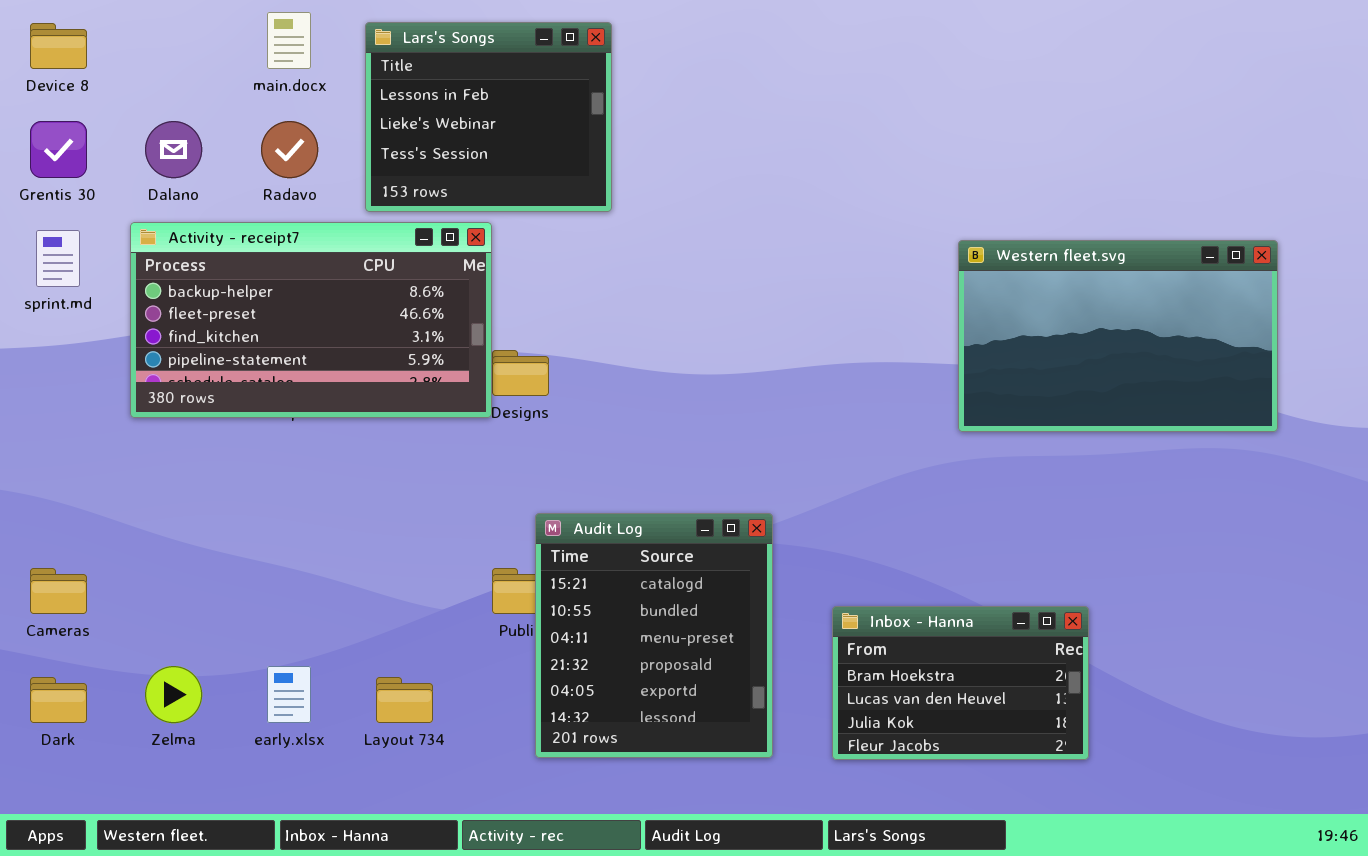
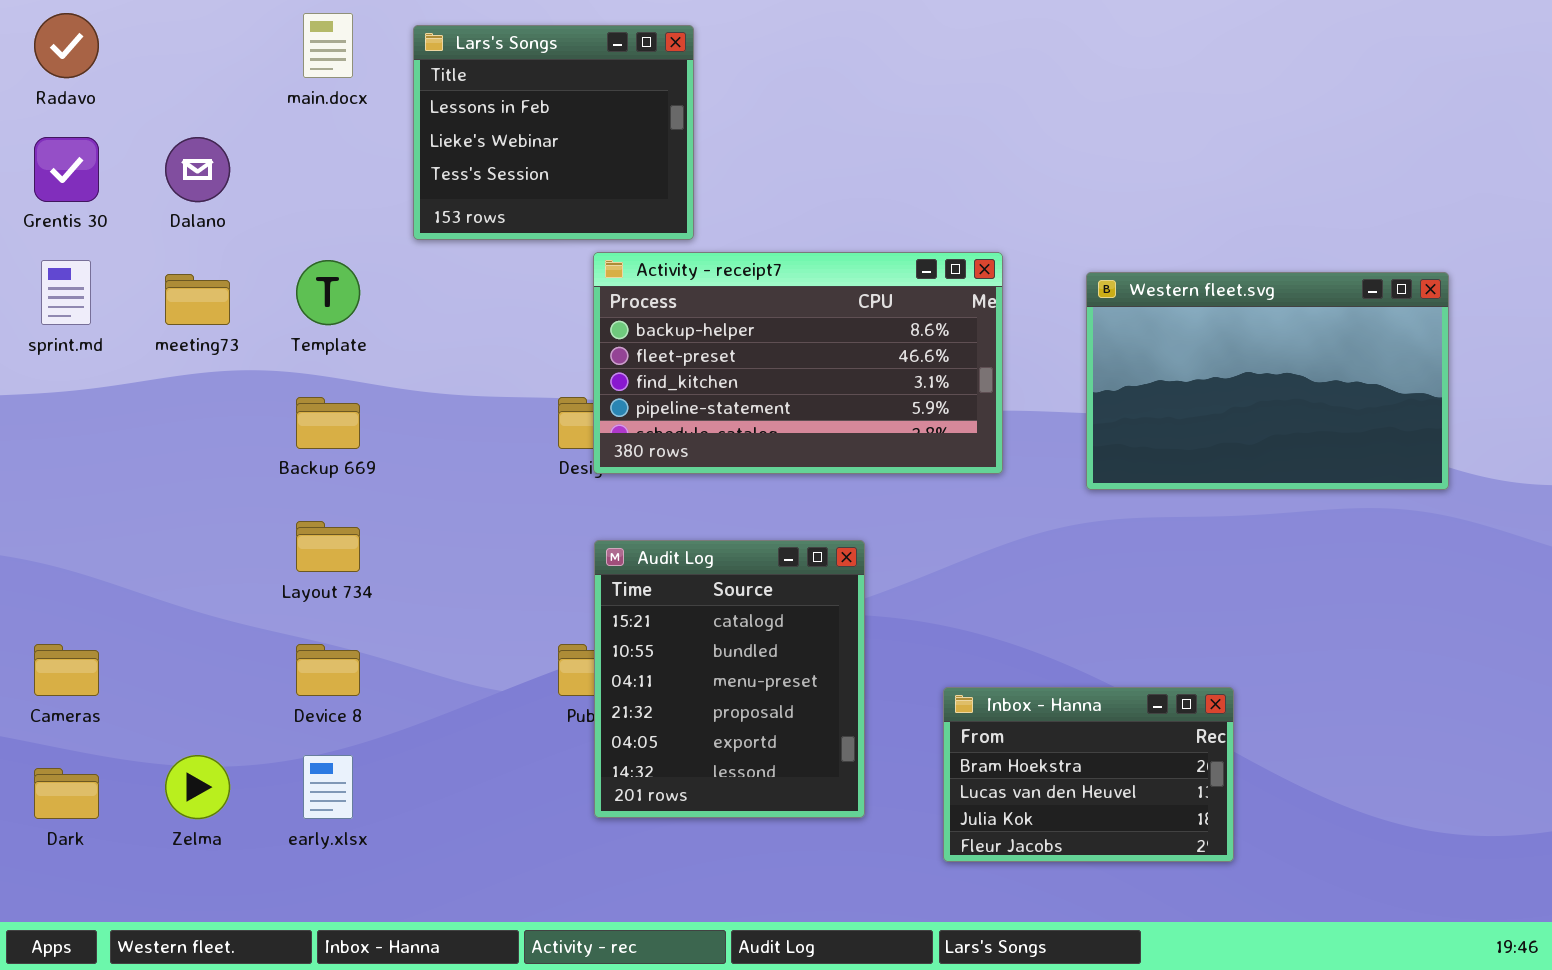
Device 8: [30,23,87,69] -> [296,644,360,696], moved
Radavo: [261,121,318,178] -> [34,13,99,78], moved
Activity - receipt7: [130,222,492,418] -> [593,252,1003,474], moved
Audit Log: [535,513,773,758] -> [594,540,865,818], moved
Layout 734: [376,677,433,723] -> [296,521,360,572], moved

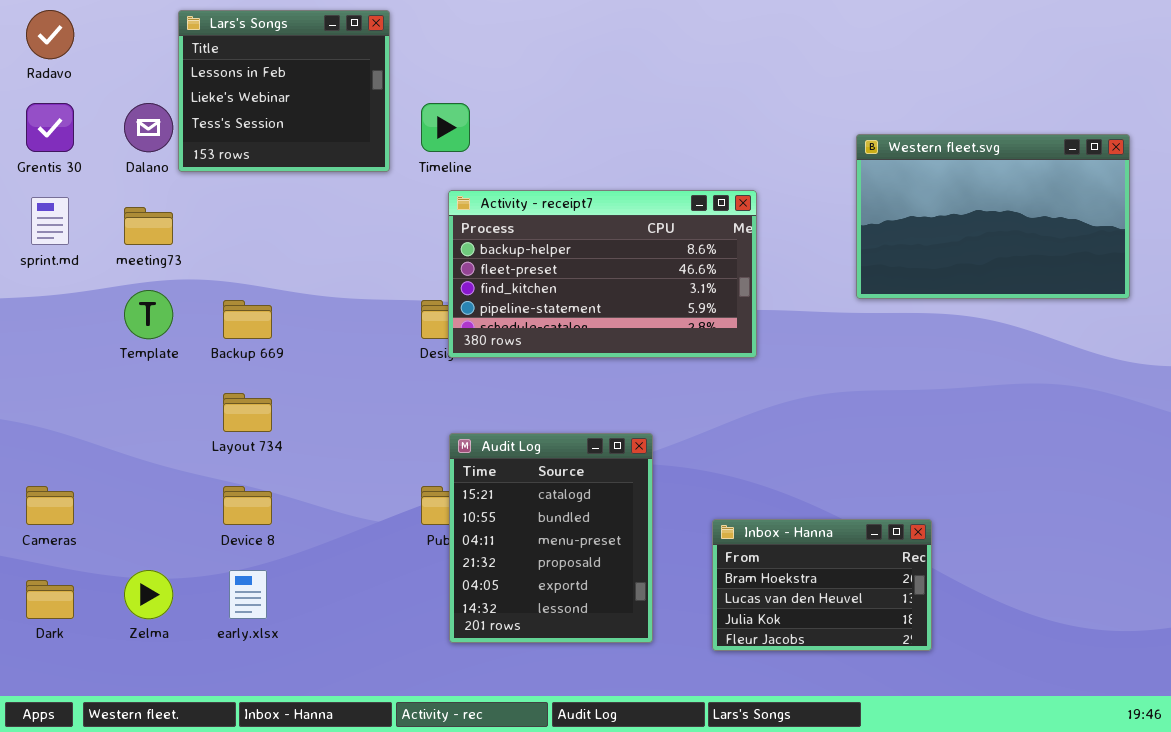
Lars's Songs: [413,25,694,240] -> [178,10,390,172], moved
Template: [296,260,360,325] -> [124,290,173,339], moved
Western fleet.svg: [1086,272,1449,490] -> [856,134,1130,299], moved
Audit Log: [594,540,865,818] -> [449,433,653,643], moved

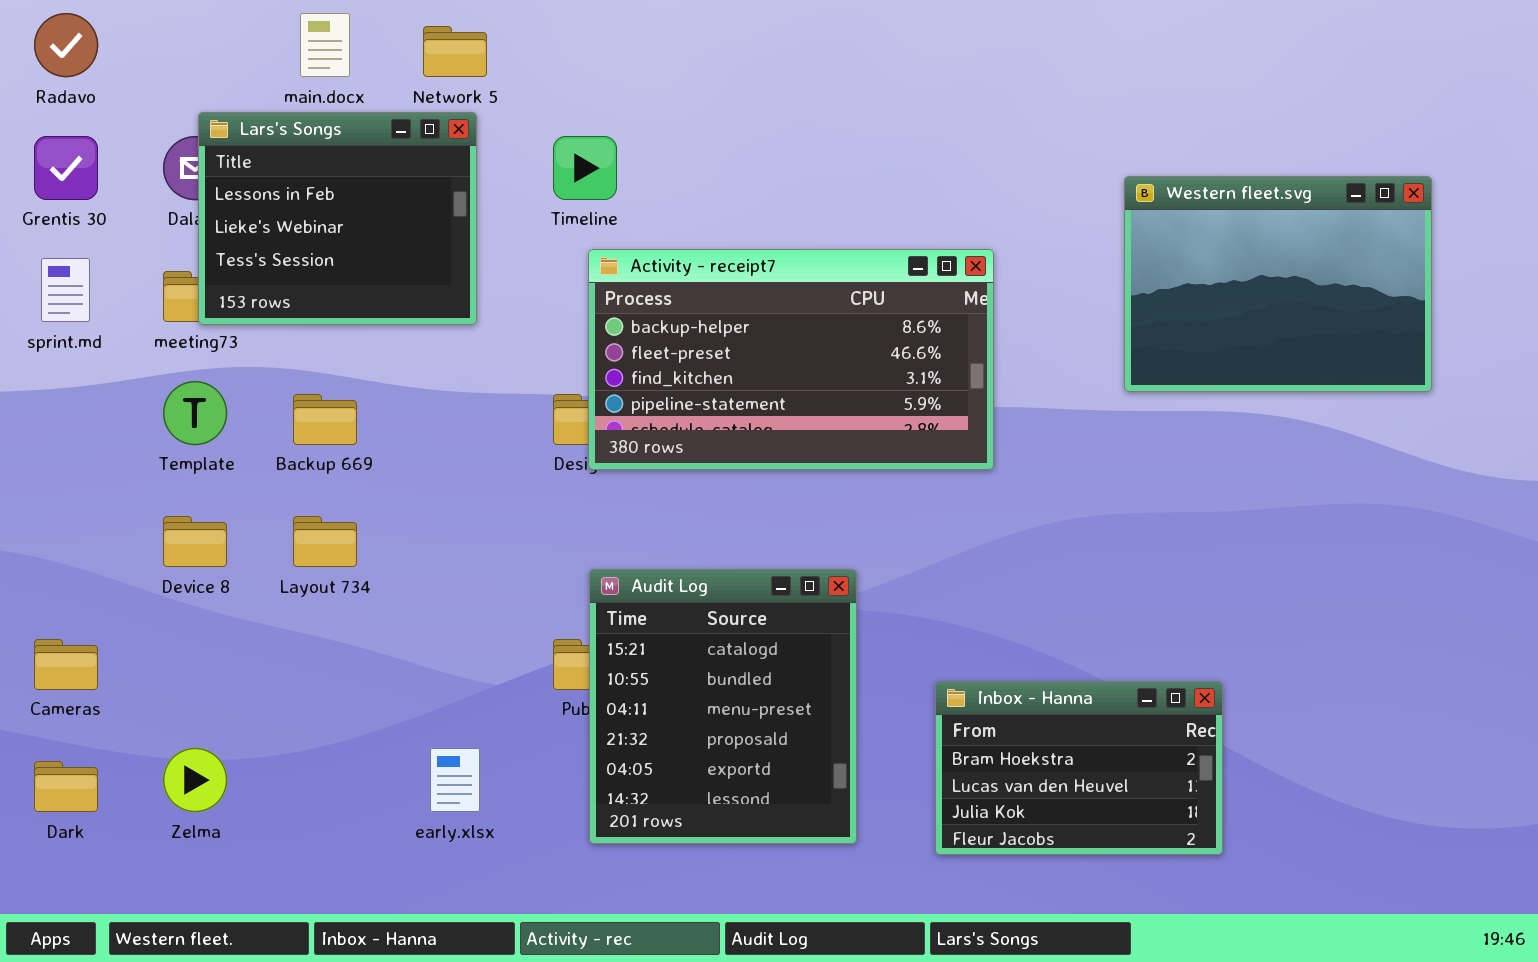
Lars's Songs: [178,10,390,172] -> [198,112,477,325], moved
Western fleet.svg: [856,134,1130,299] -> [1124,176,1432,392], resized
Device 8: [223,486,272,525] -> [163,516,227,567], moved
early.xlsx: [229,570,267,619] -> [430,748,480,812], moved

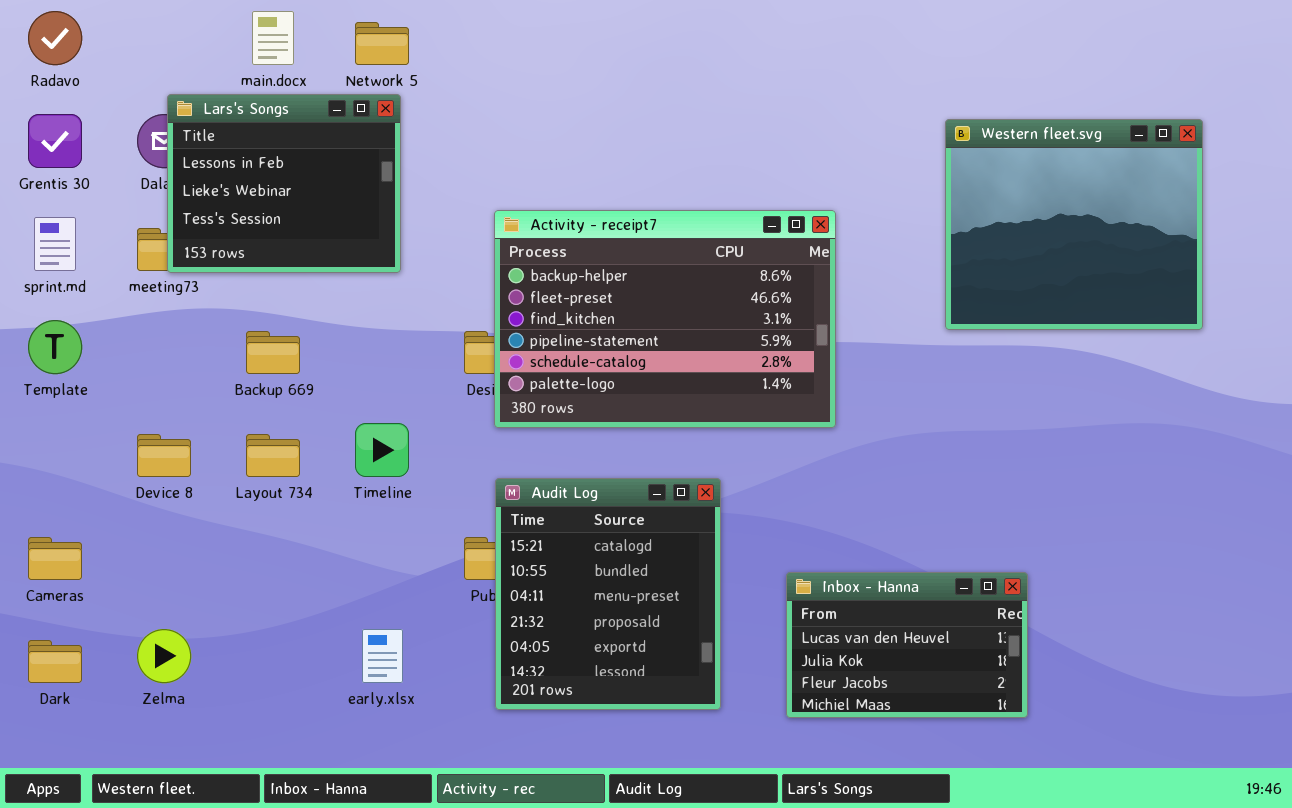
Timeline: [553,136,617,200] -> [355,423,409,477], moved
Western fleet.svg: [1124,176,1432,392] -> [945,119,1203,330], resized
Activity - receipt7: [588,249,994,470] -> [494,210,836,428], resized
Template: [163,381,227,445] -> [28,320,82,374], moved
Inbox - Hanna: [935,681,1223,855] -> [786,572,1028,718], scrolled down 1 row

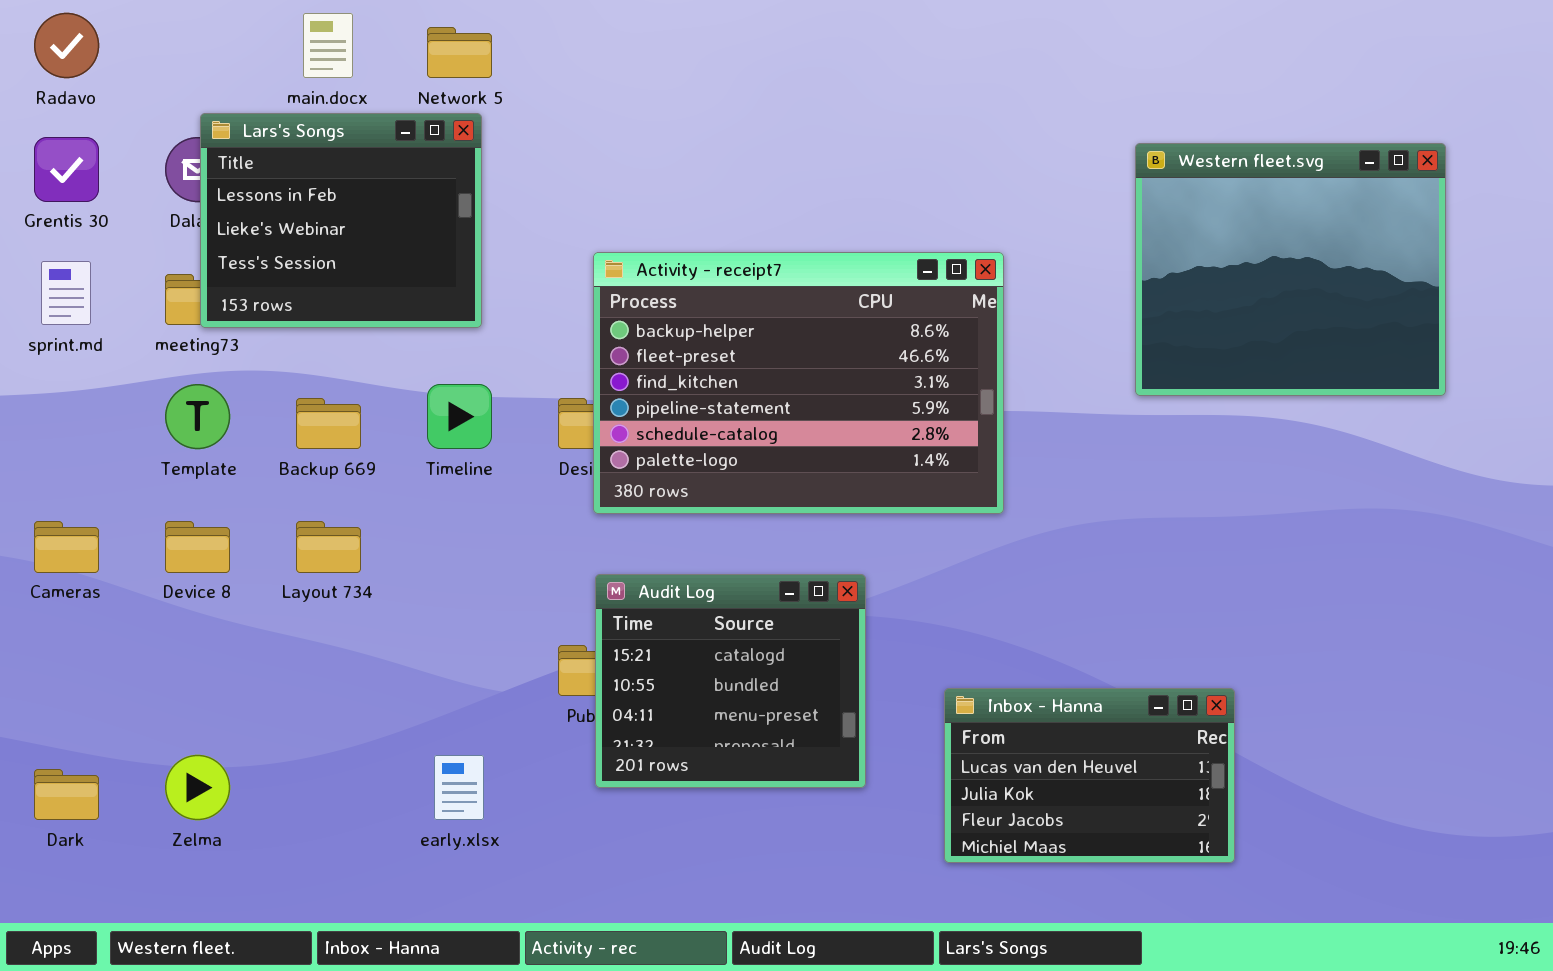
Template: [28,320,82,374] -> [165,384,230,449], moved
Timeline: [355,423,409,477] -> [427,384,492,449], moved
Audit Log: [495,478,721,710] -> [595,574,866,788], resized
Cameras: [28,537,82,580] -> [34,521,99,573], moved

